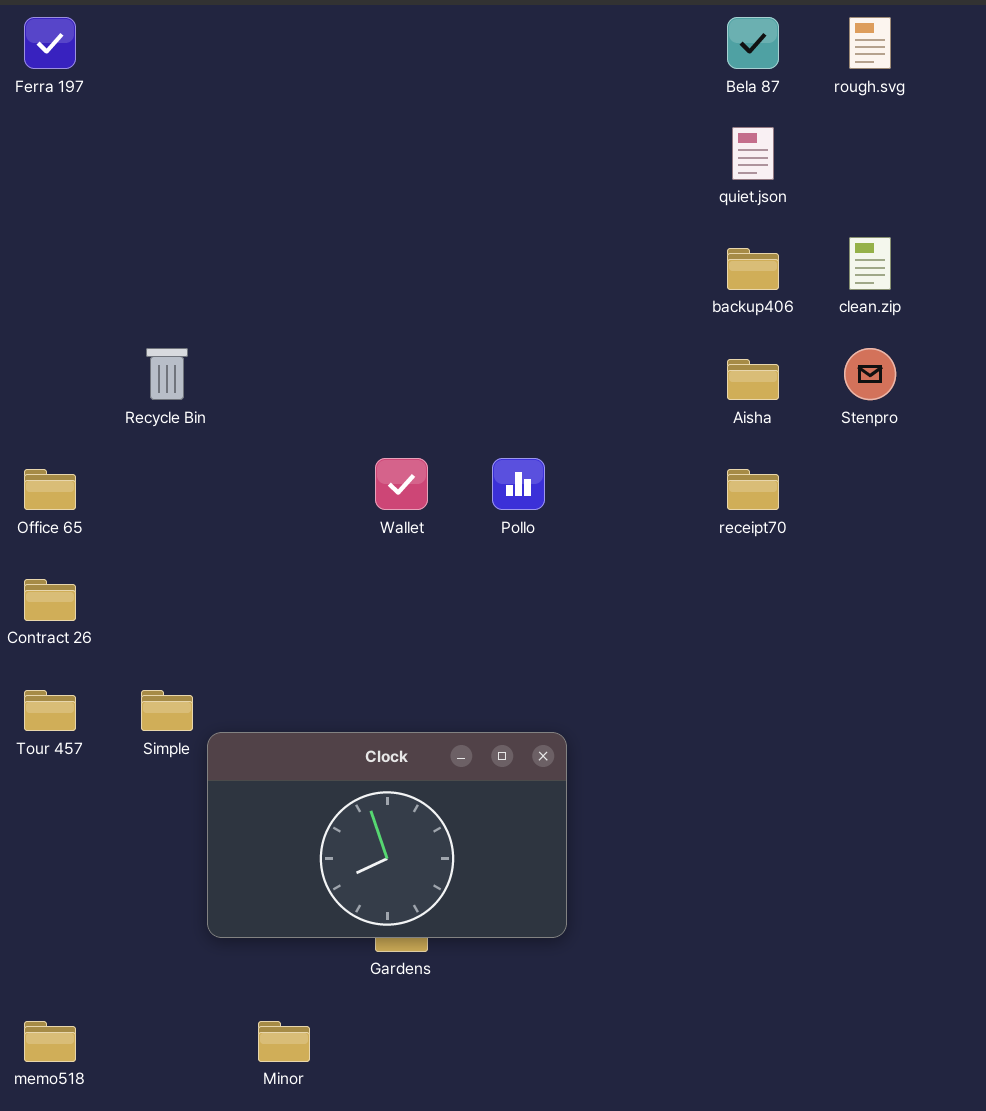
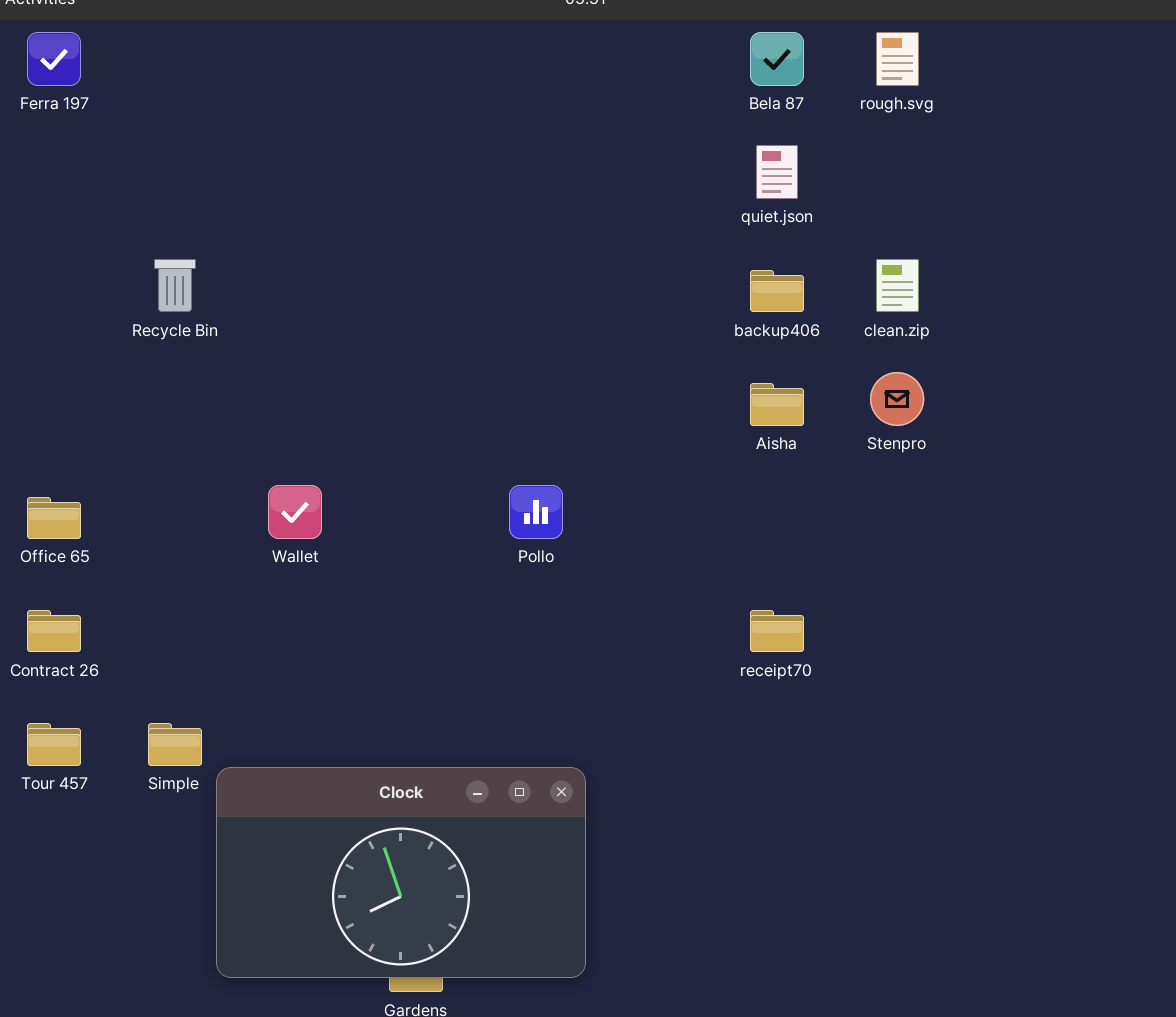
Recycle Bin: [146,348,188,400] -> [154,259,196,312], moved
Wallet: [375,458,428,510] -> [268,485,322,539], moved
receipt70: [727,469,779,510] -> [750,610,804,652], moved

